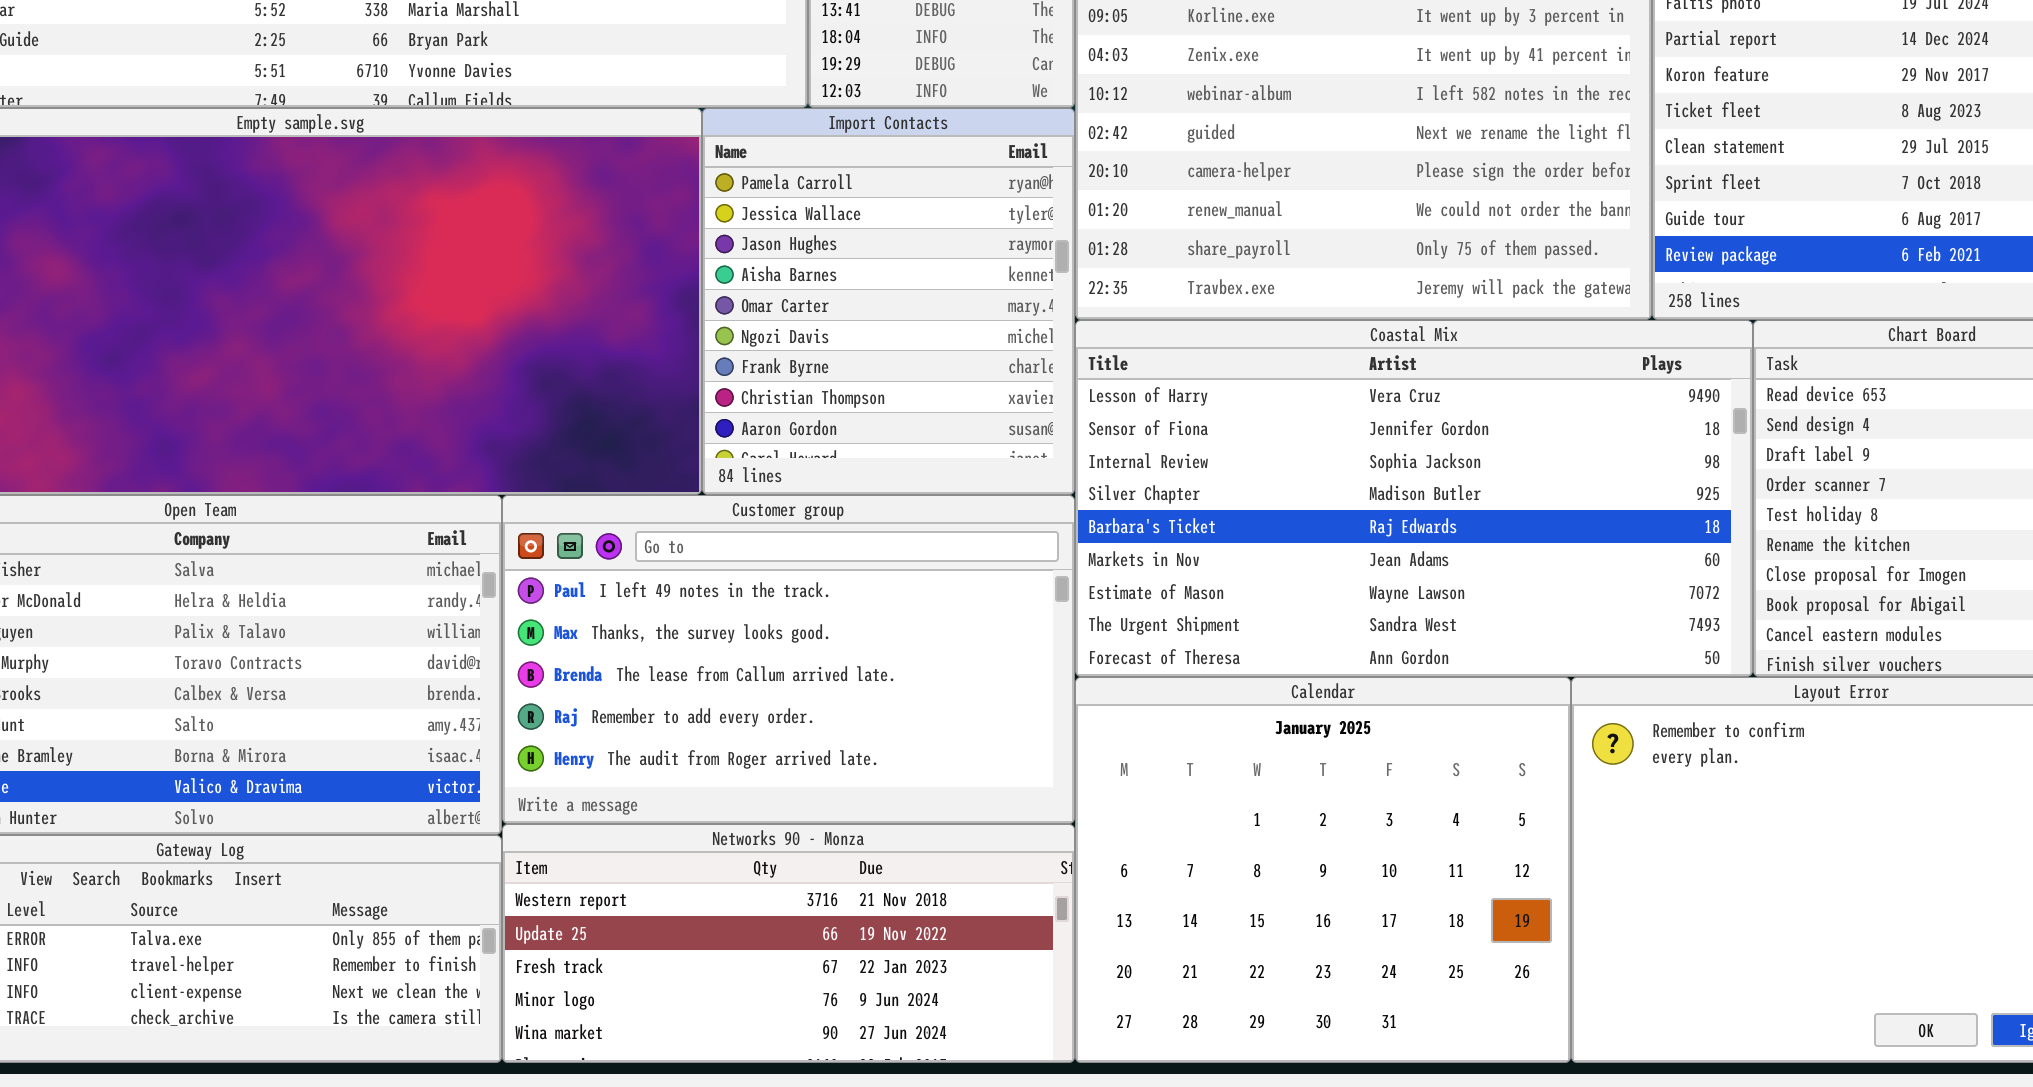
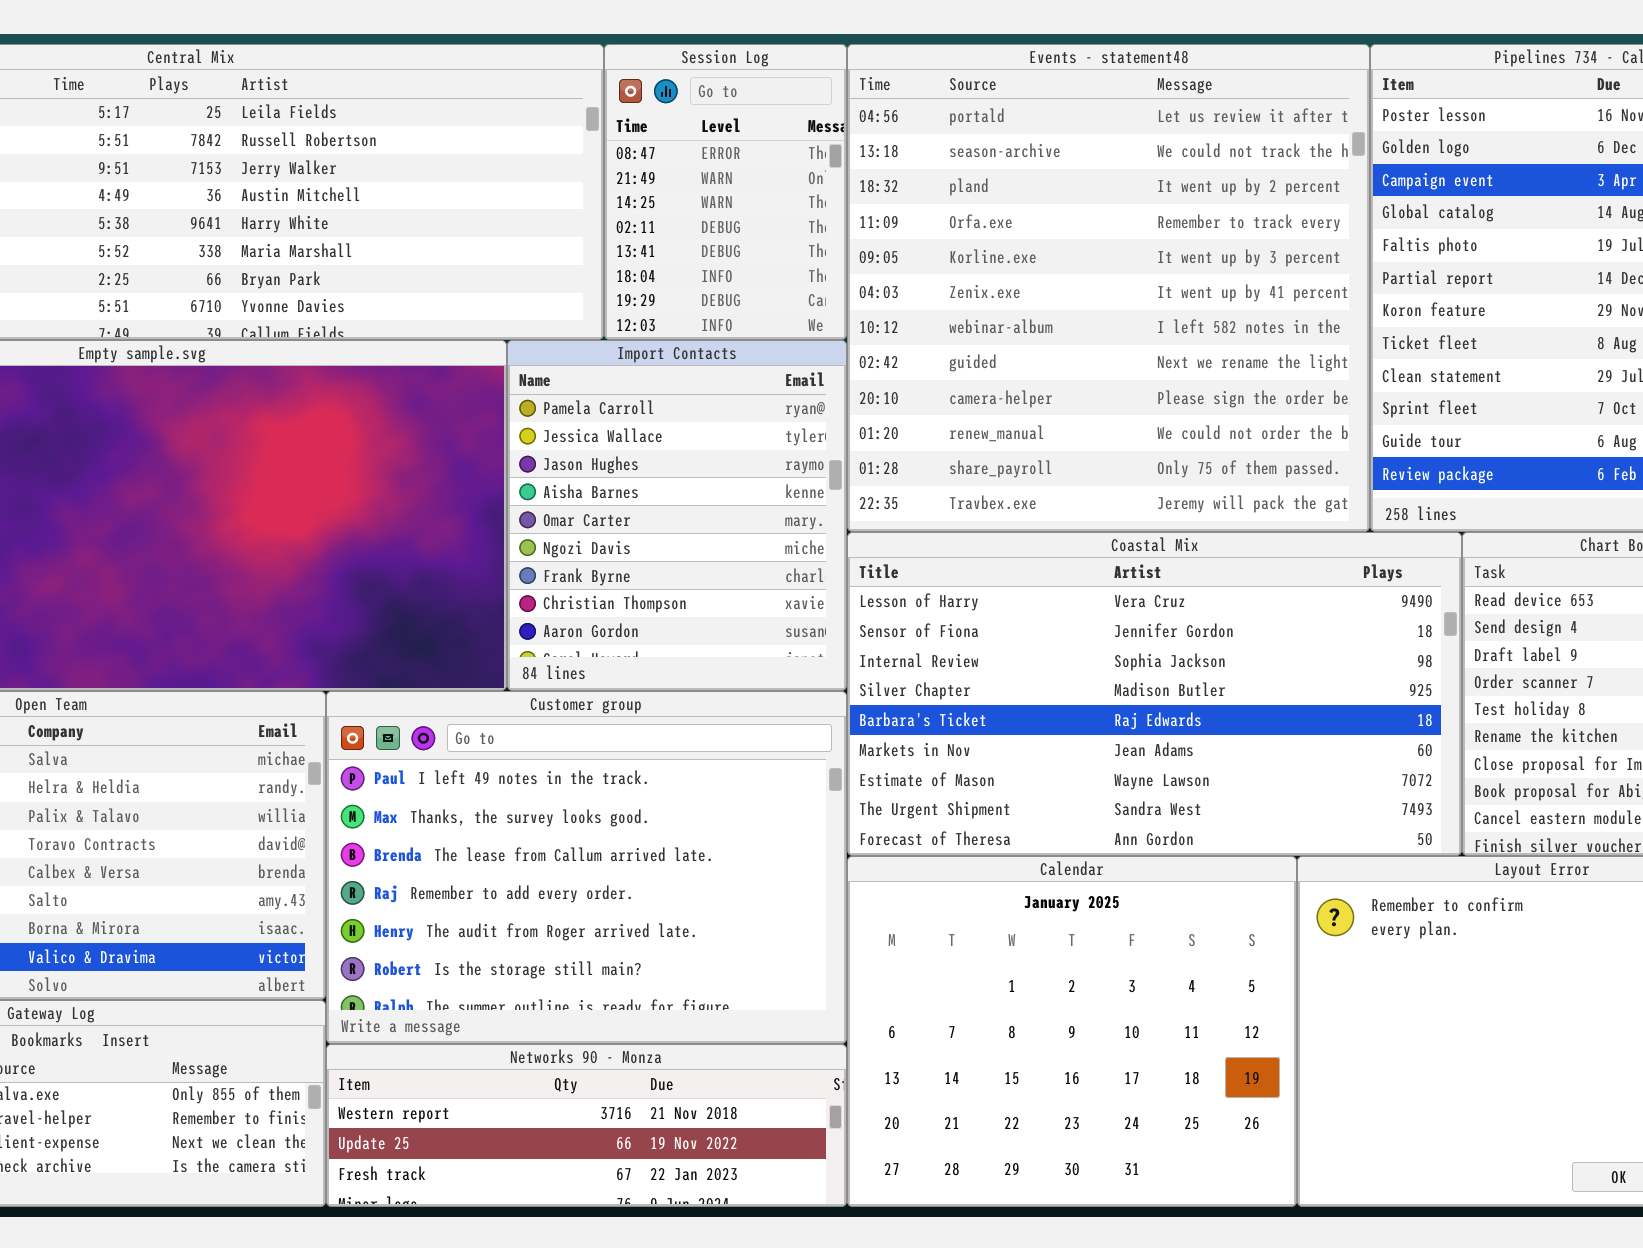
Customer group: [502,495,1075,824] -> [326,691,847,1044], resized
Networks 90 - Monza: [502,824,1075,1063] -> [326,1044,847,1207], resized

